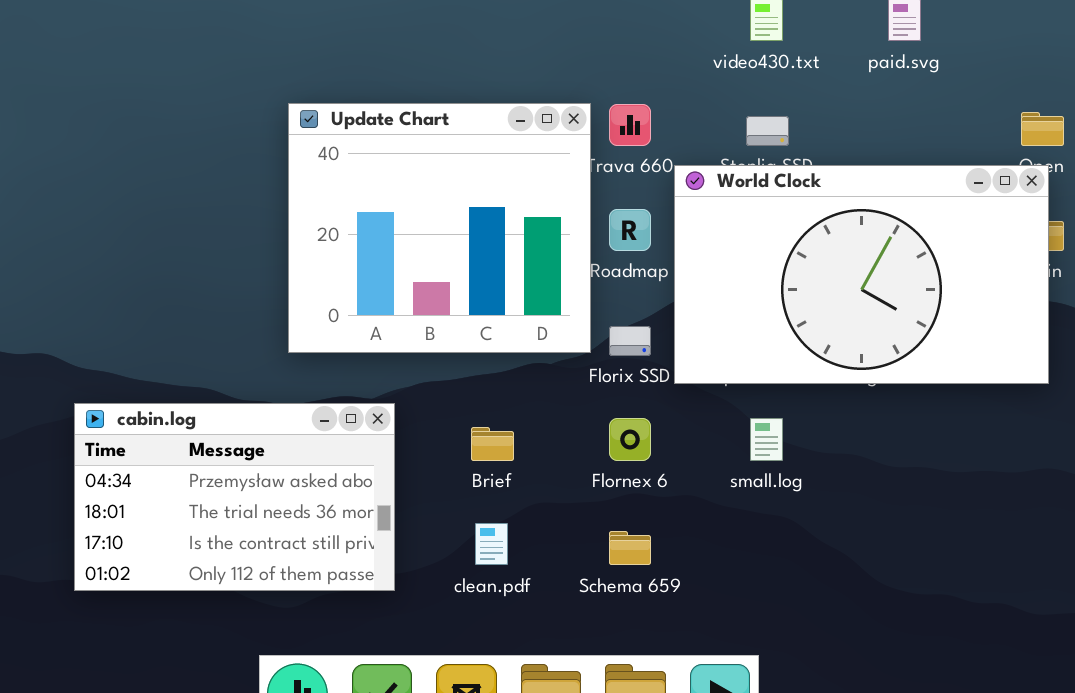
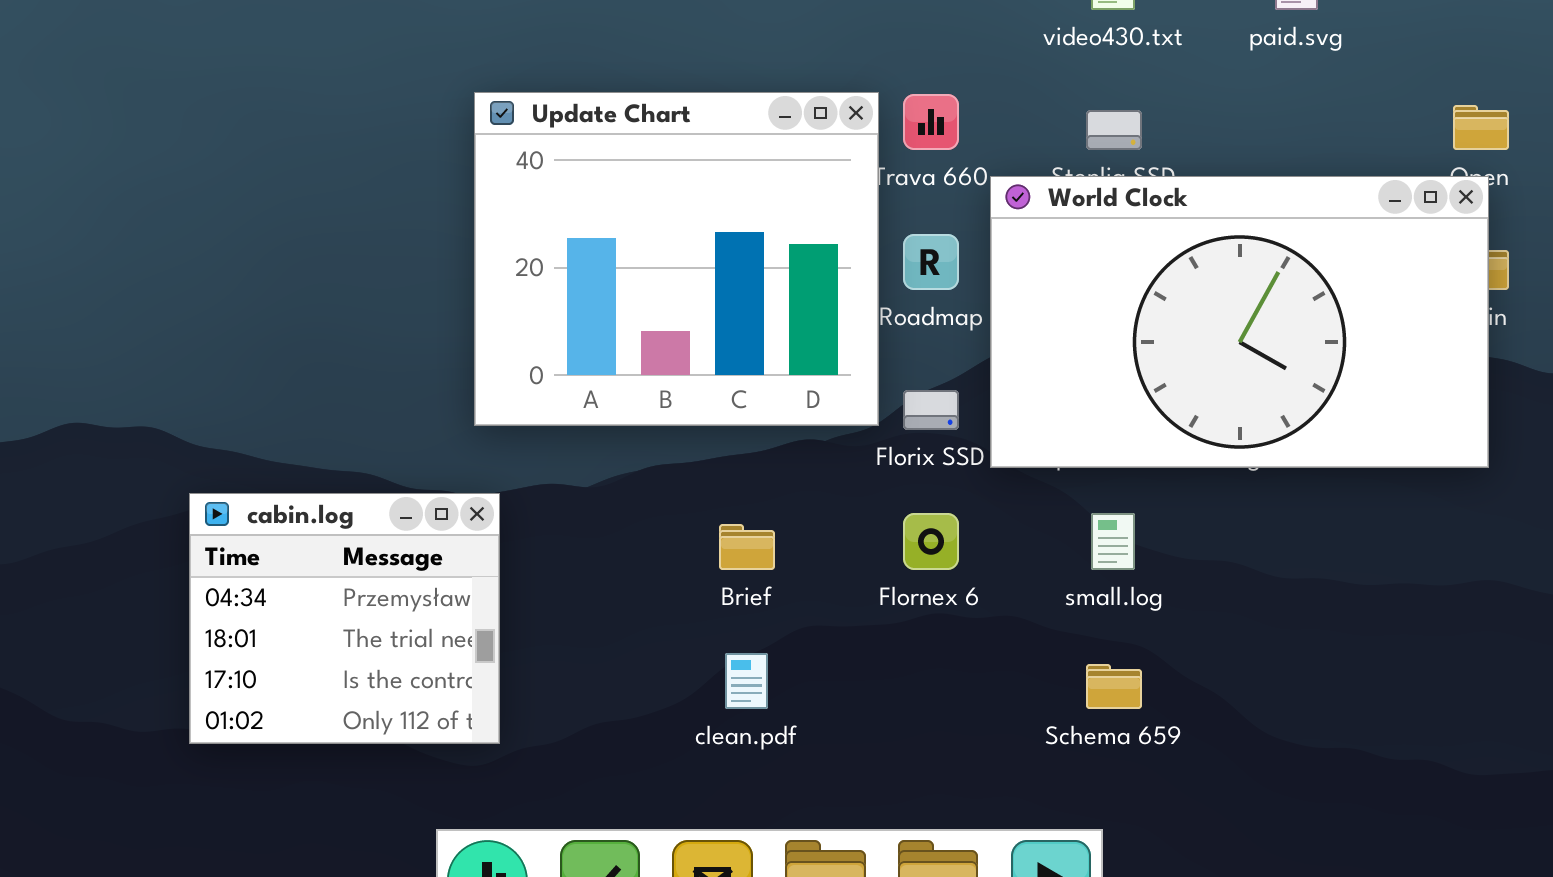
cabin.log: [74,403,395,591] -> [189,493,500,744], resized
Schema 659: [609,531,651,565] -> [1086,664,1142,709], moved

